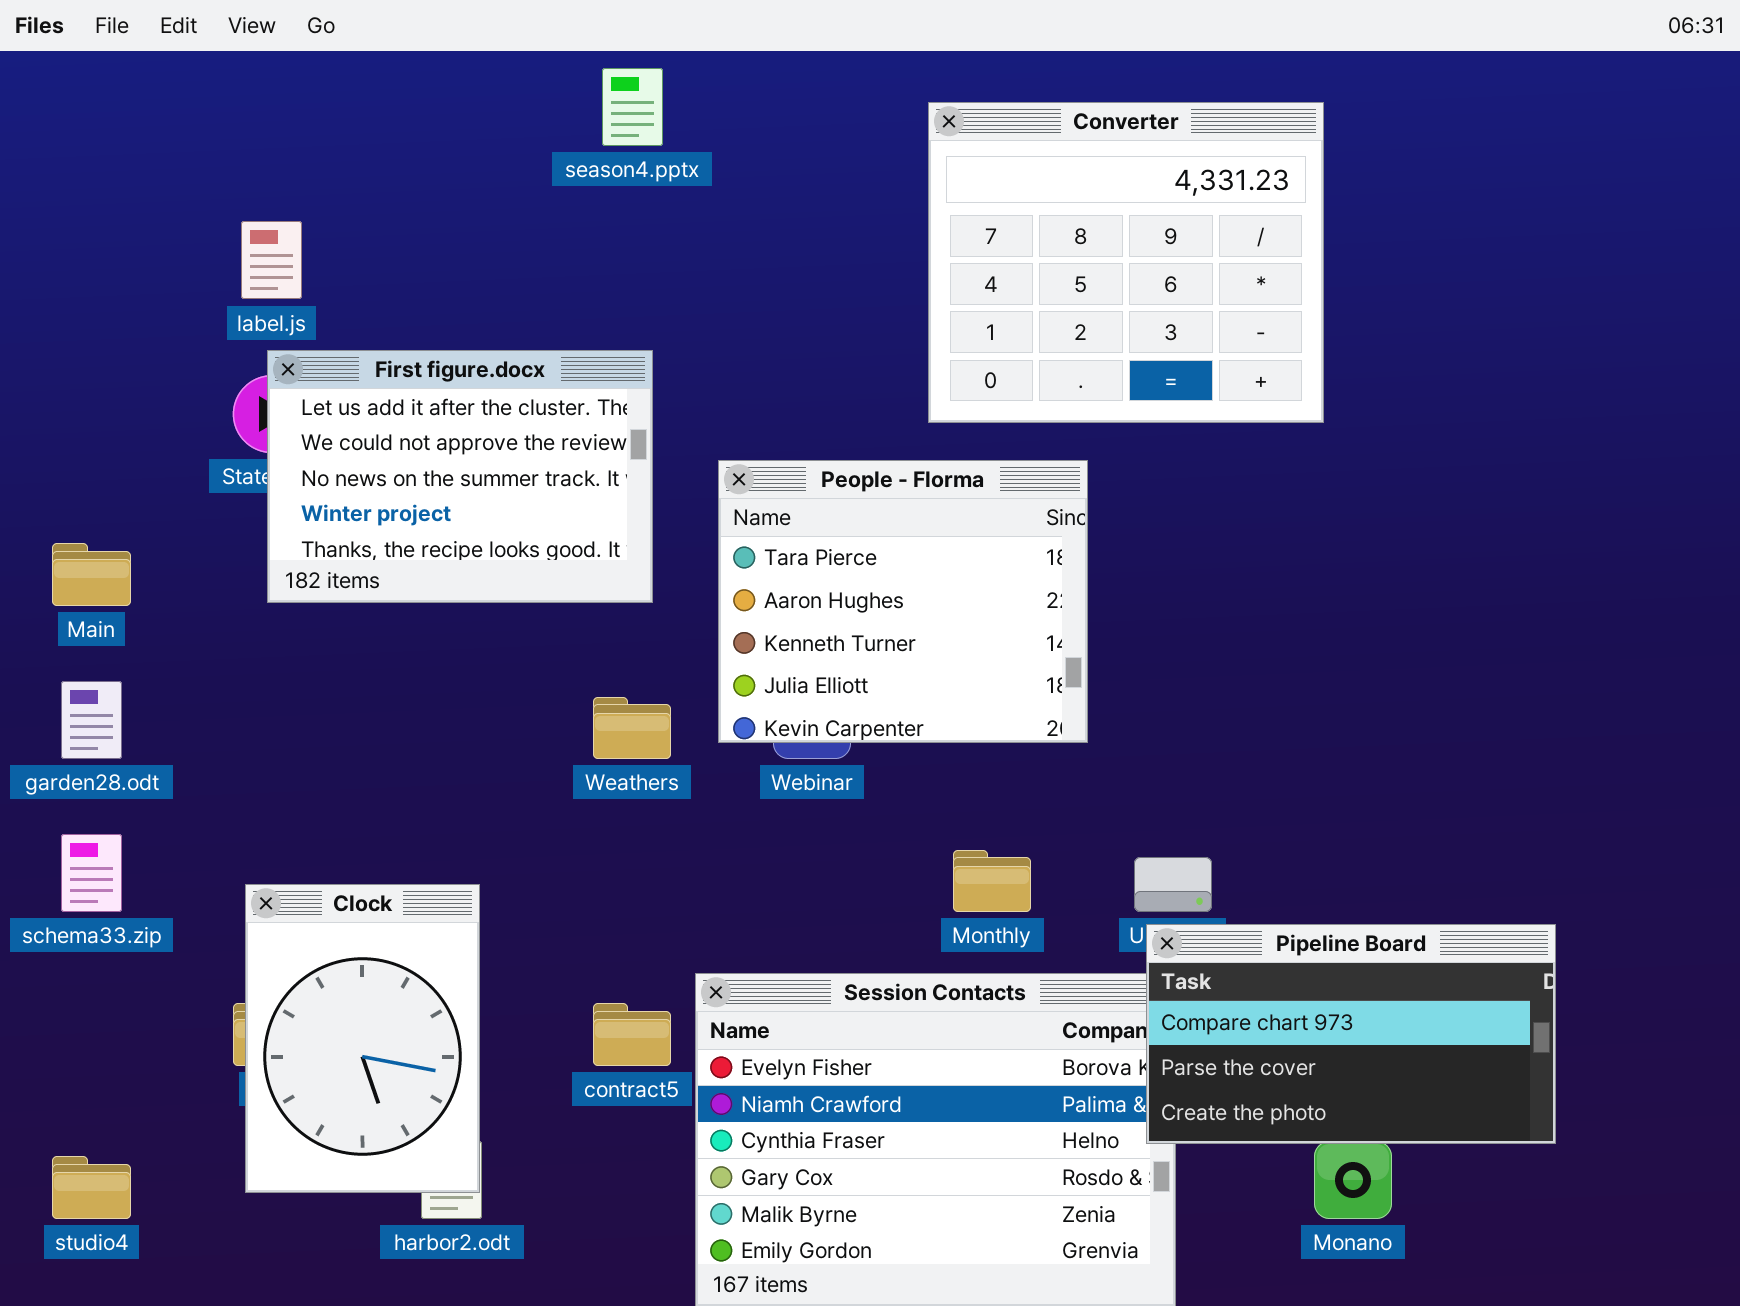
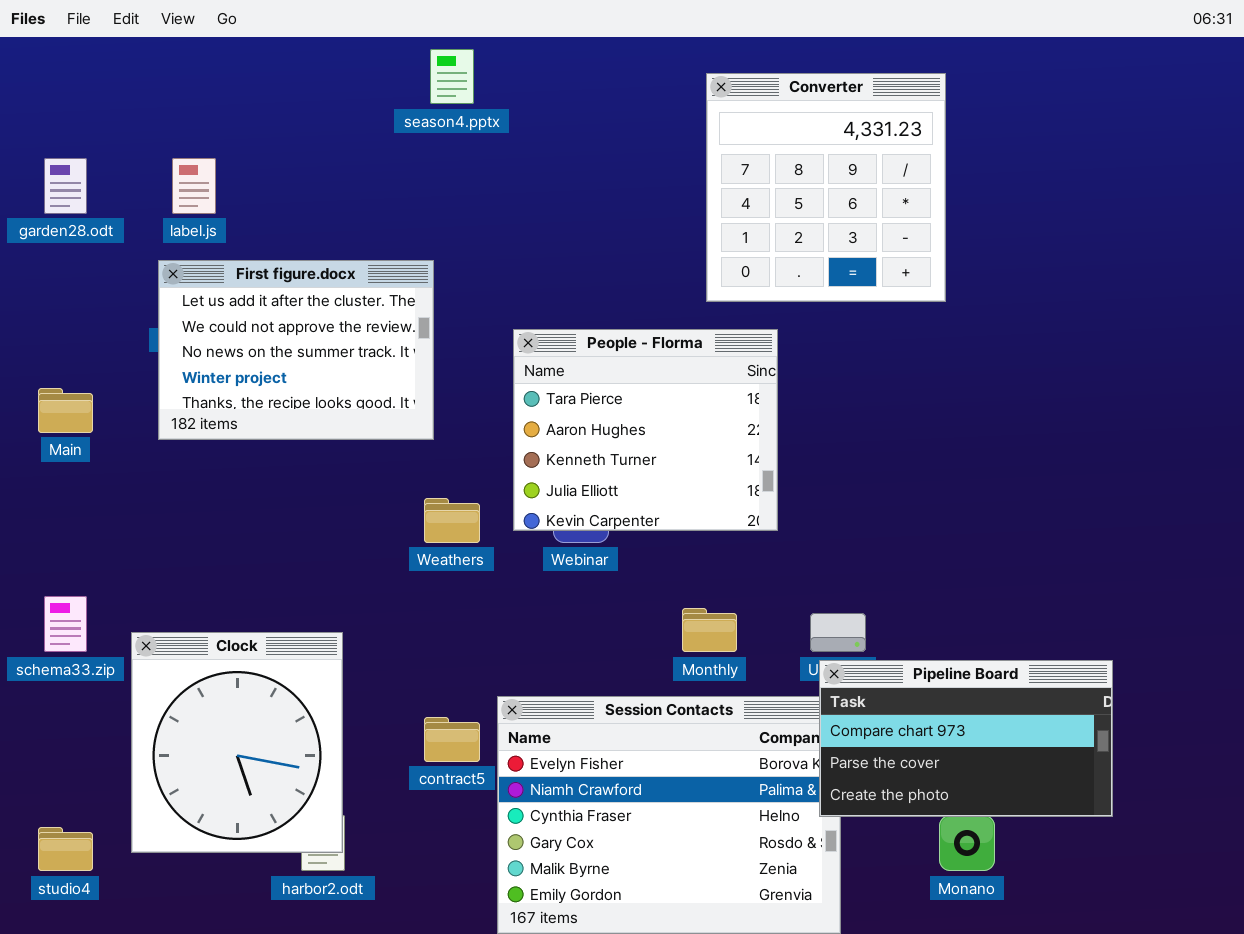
Converter: [928,102,1324,423] -> [706,73,946,302], resized
First figure.docx: [267,350,653,603] -> [158,260,434,440], moved
garden28.odt: [61,681,122,759] -> [44,158,87,214], moved
Clock: [245,884,480,1193] -> [131,632,343,853], resized

